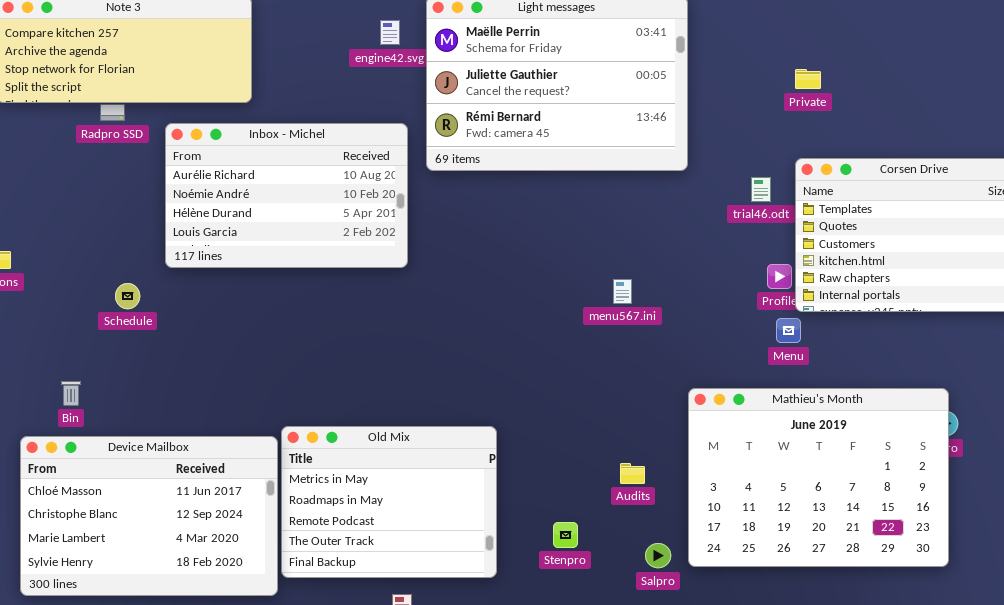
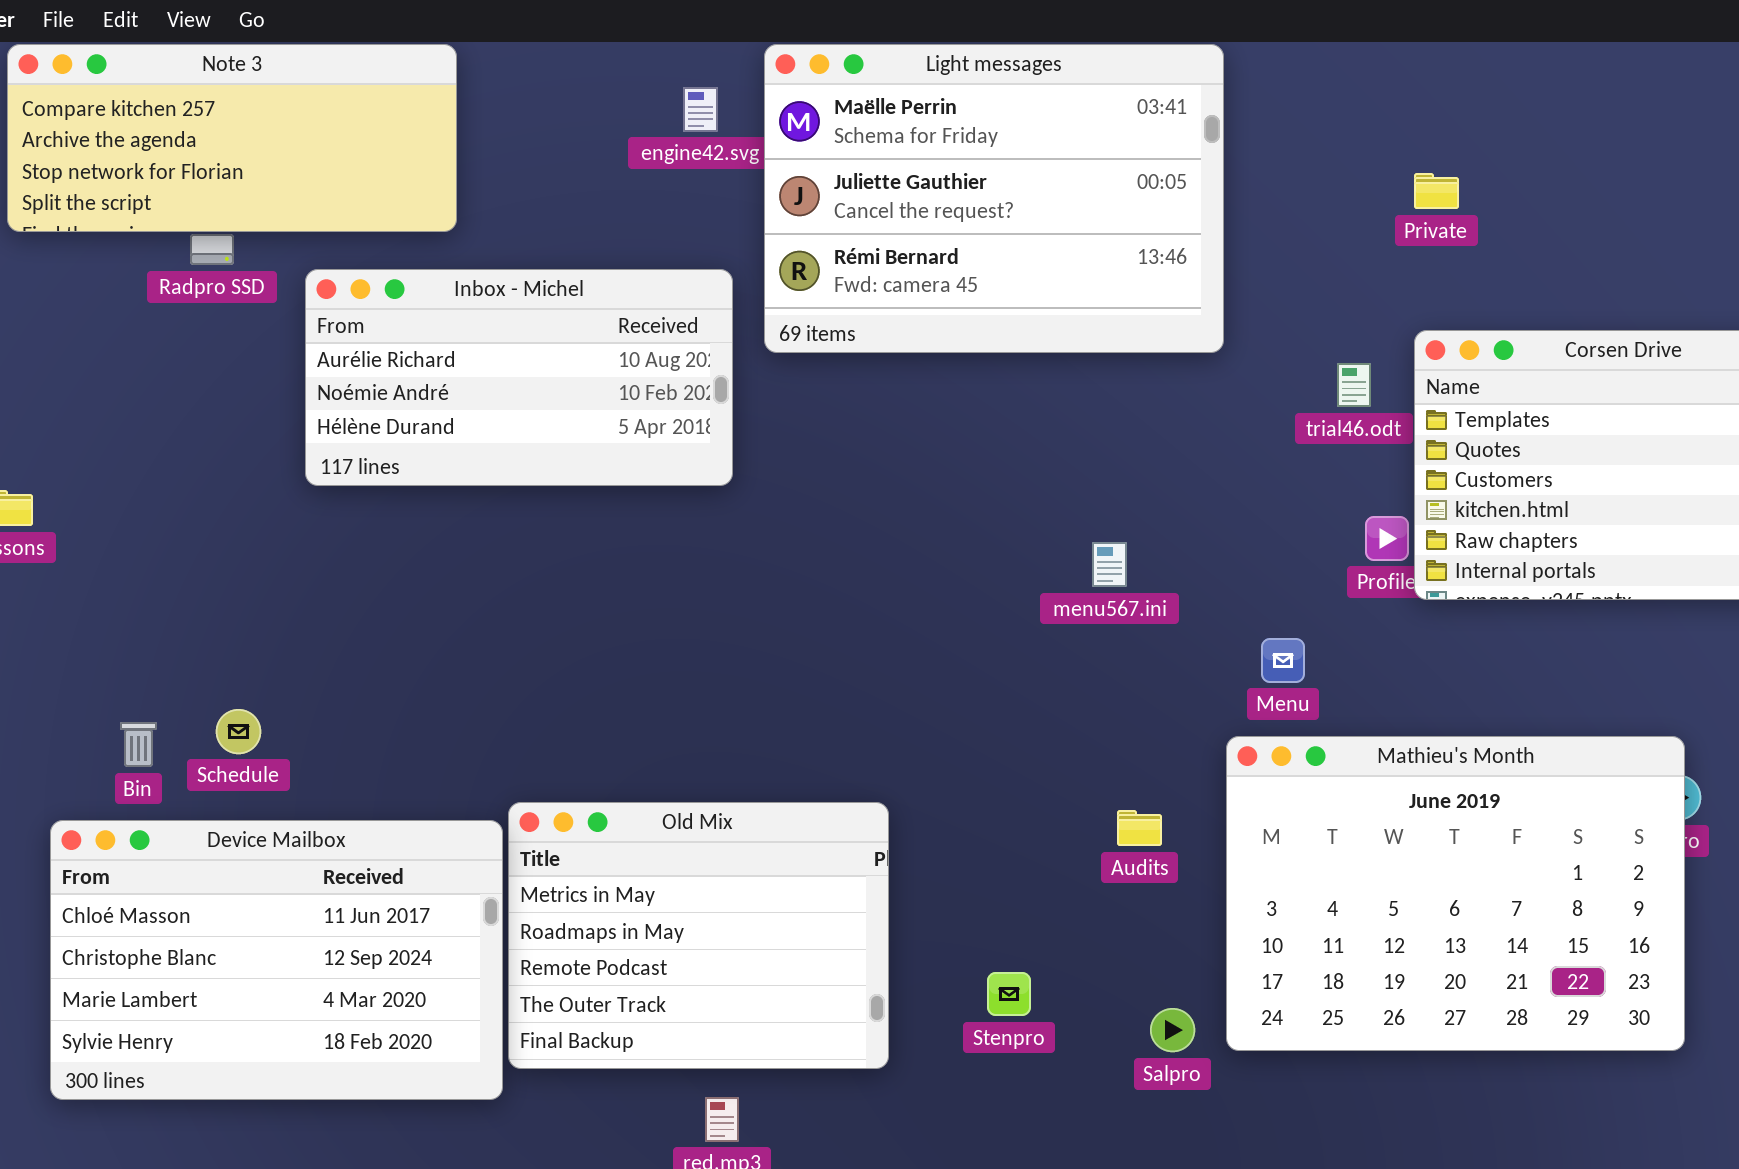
Inbox - Michel: [165,123,408,268] -> [305,269,733,486], resized
Schedule: [115,283,140,309] -> [216,709,261,754], moved
Menu: [776,318,801,343] -> [1261,638,1305,683], moved
Audits: [620,463,645,484] -> [1117,810,1162,846], moved

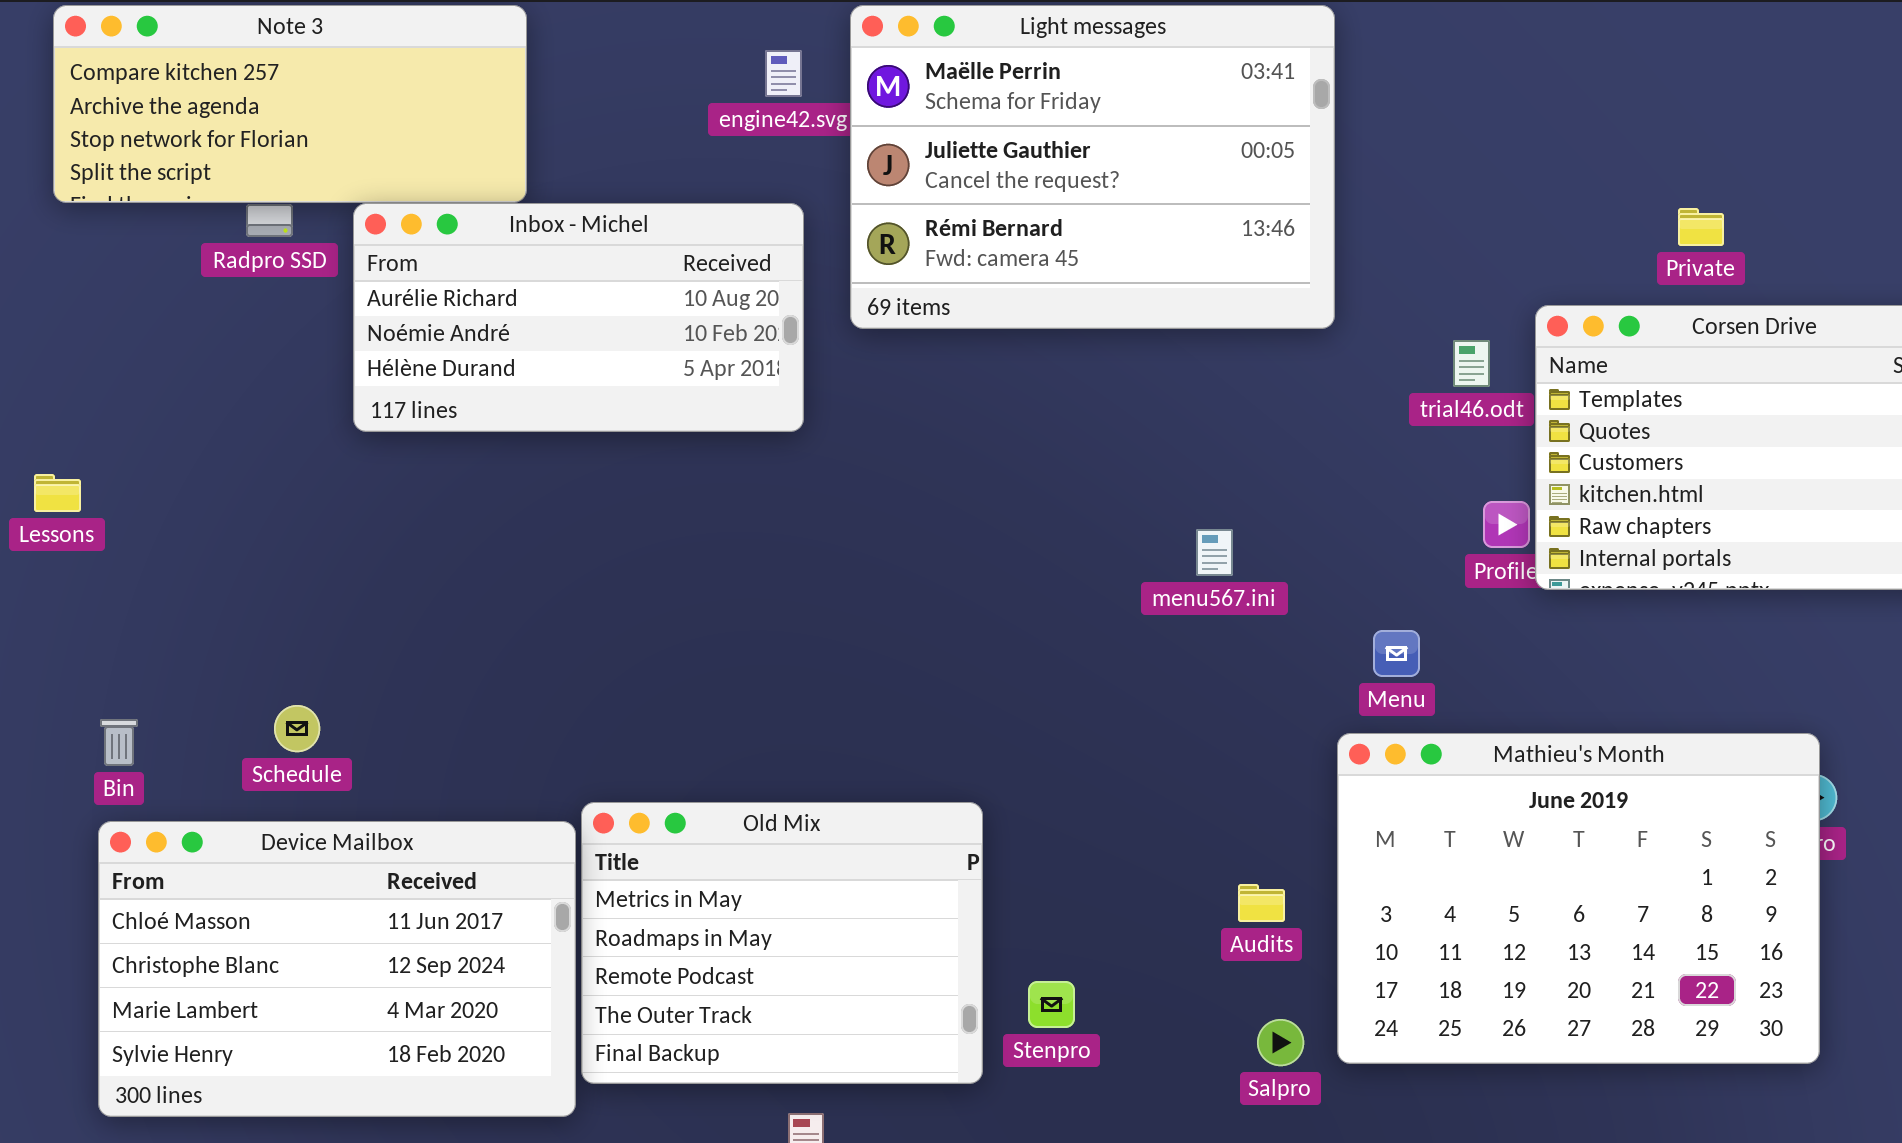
Private: [1414,173,1459,209] -> [1678,208,1724,246], moved
Inbox - Michel: [305,269,733,486] -> [353,203,804,432], moved
Bin: [120,722,157,767] -> [100,719,138,766], moved
Audits: [1117,810,1162,846] -> [1238,884,1285,922], moved
Stenpro: [987,972,1031,1016] -> [1028,981,1075,1028], moved

